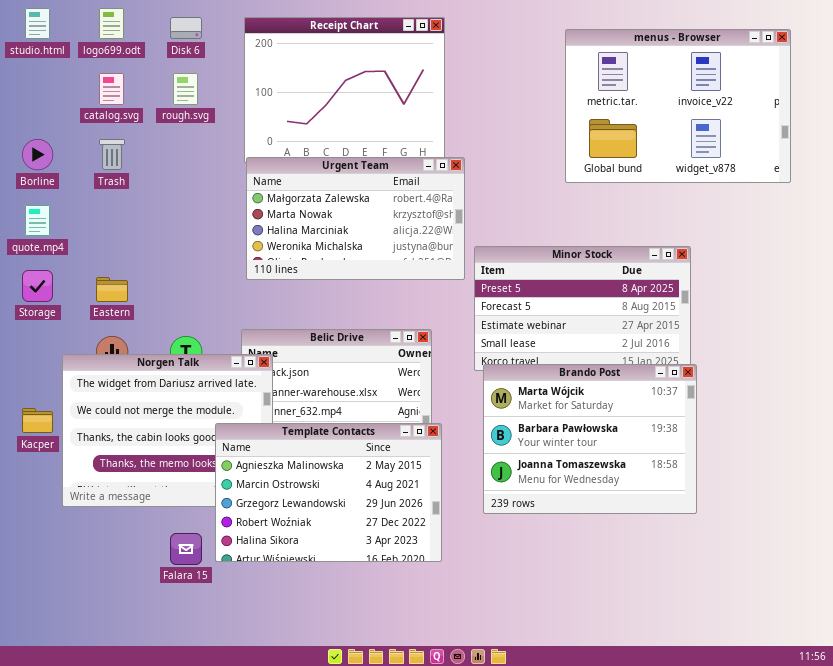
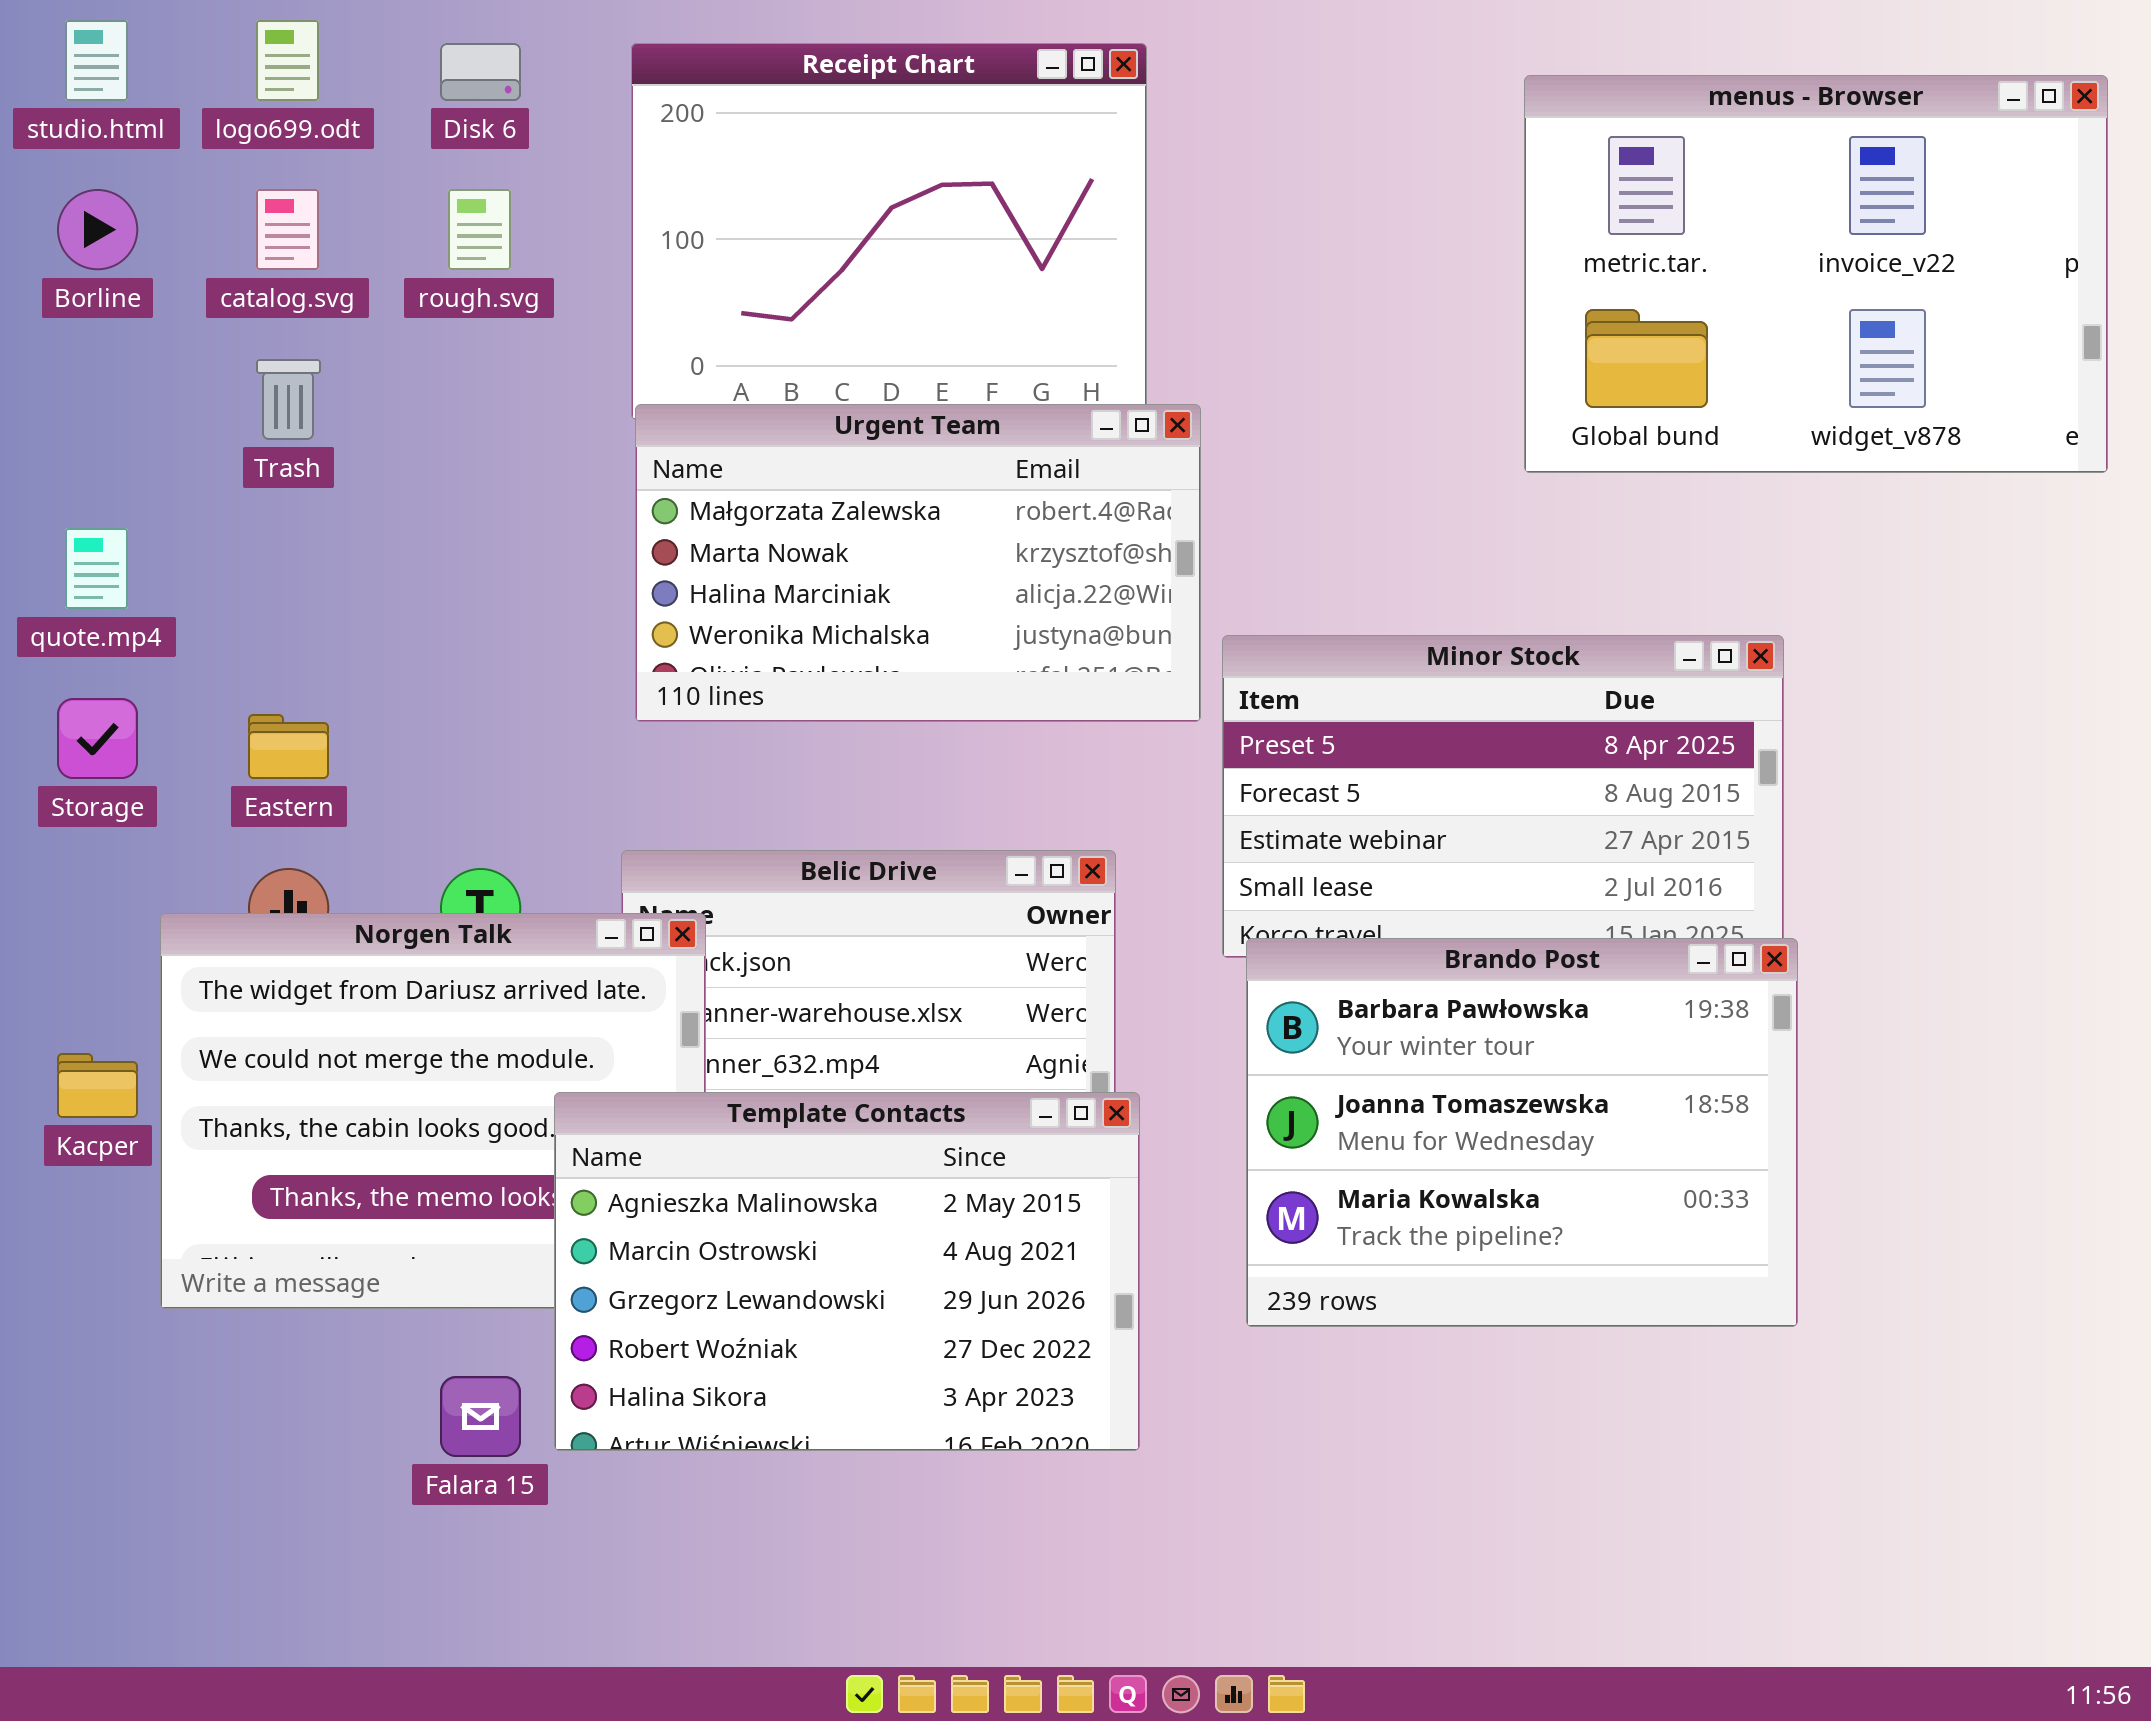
menus - Browser: [565,29,791,183] -> [1524,75,2108,473], moved
Borline: [22,139,53,170] -> [57,189,138,270], moved
Brando Post: [483,364,697,514] -> [1246,938,1798,1327], scrolled down 1 row

